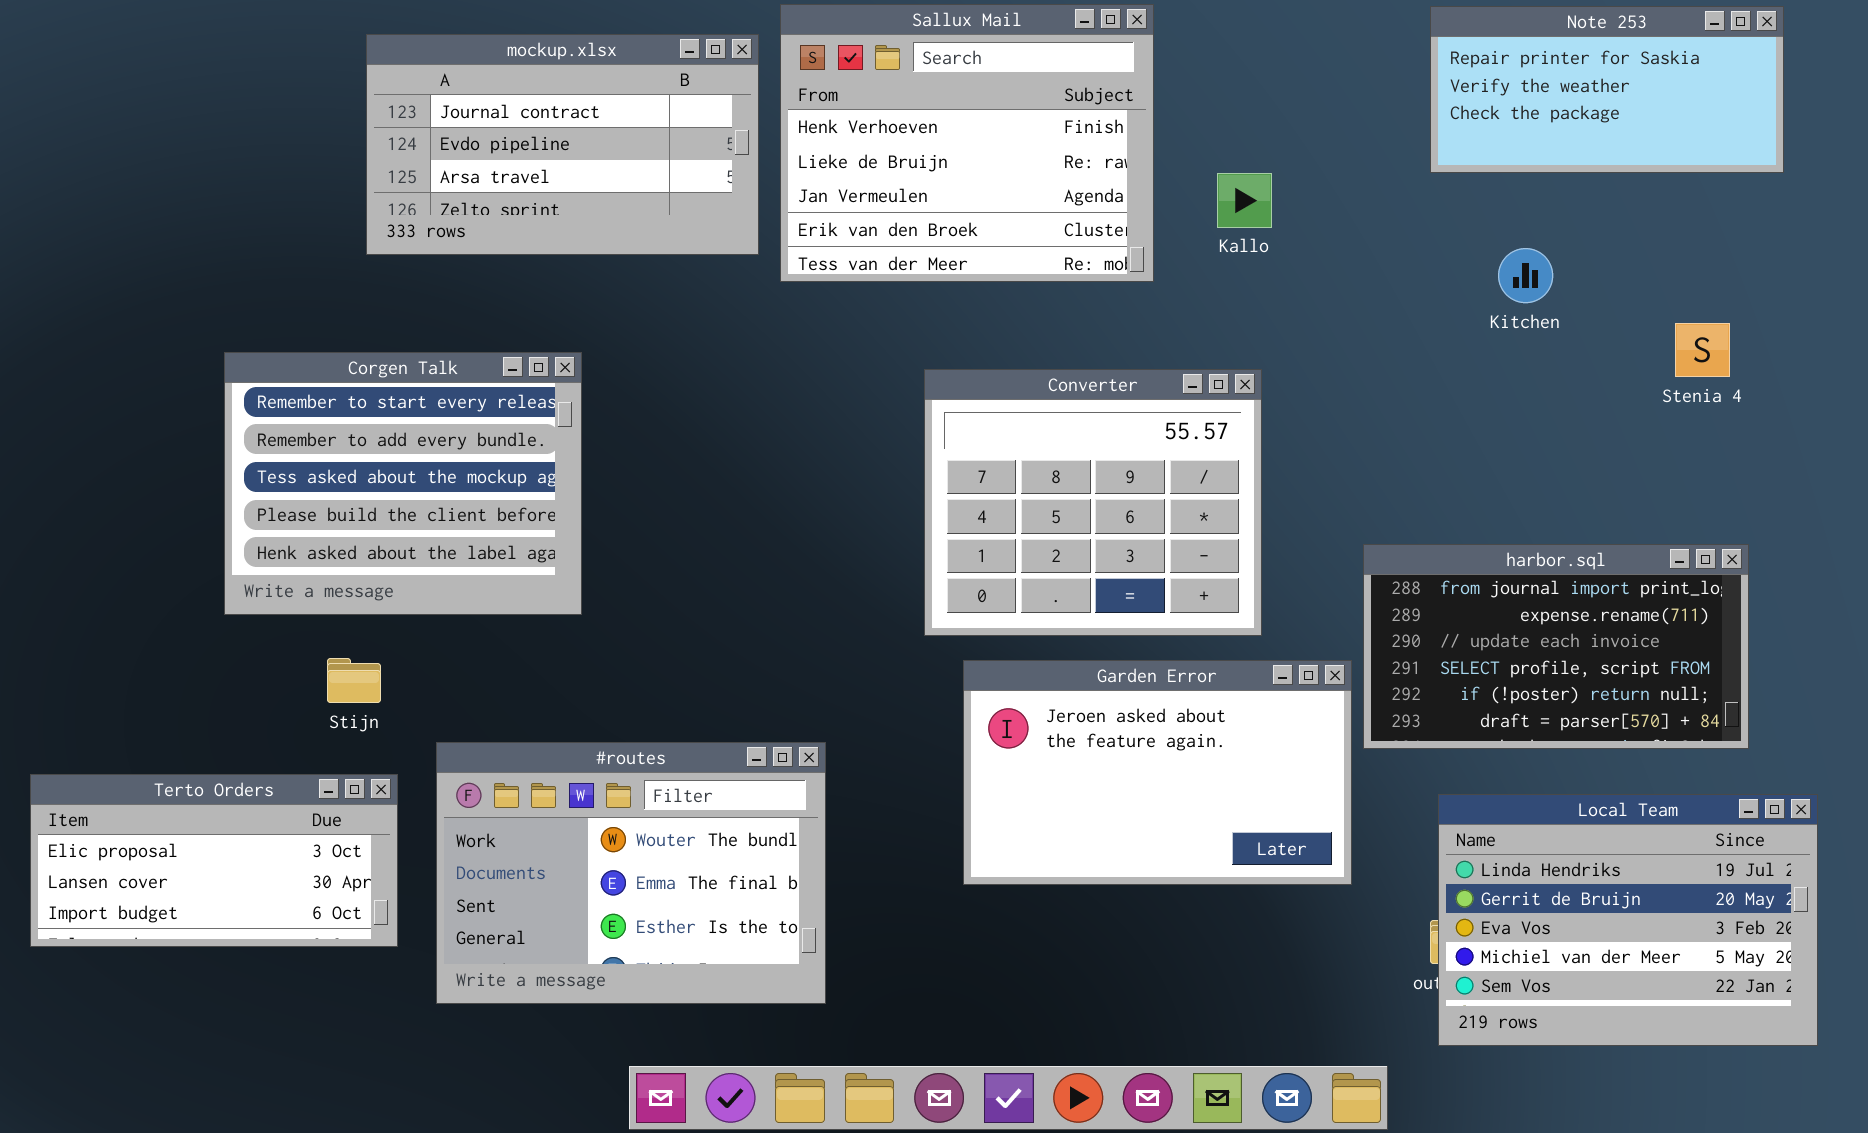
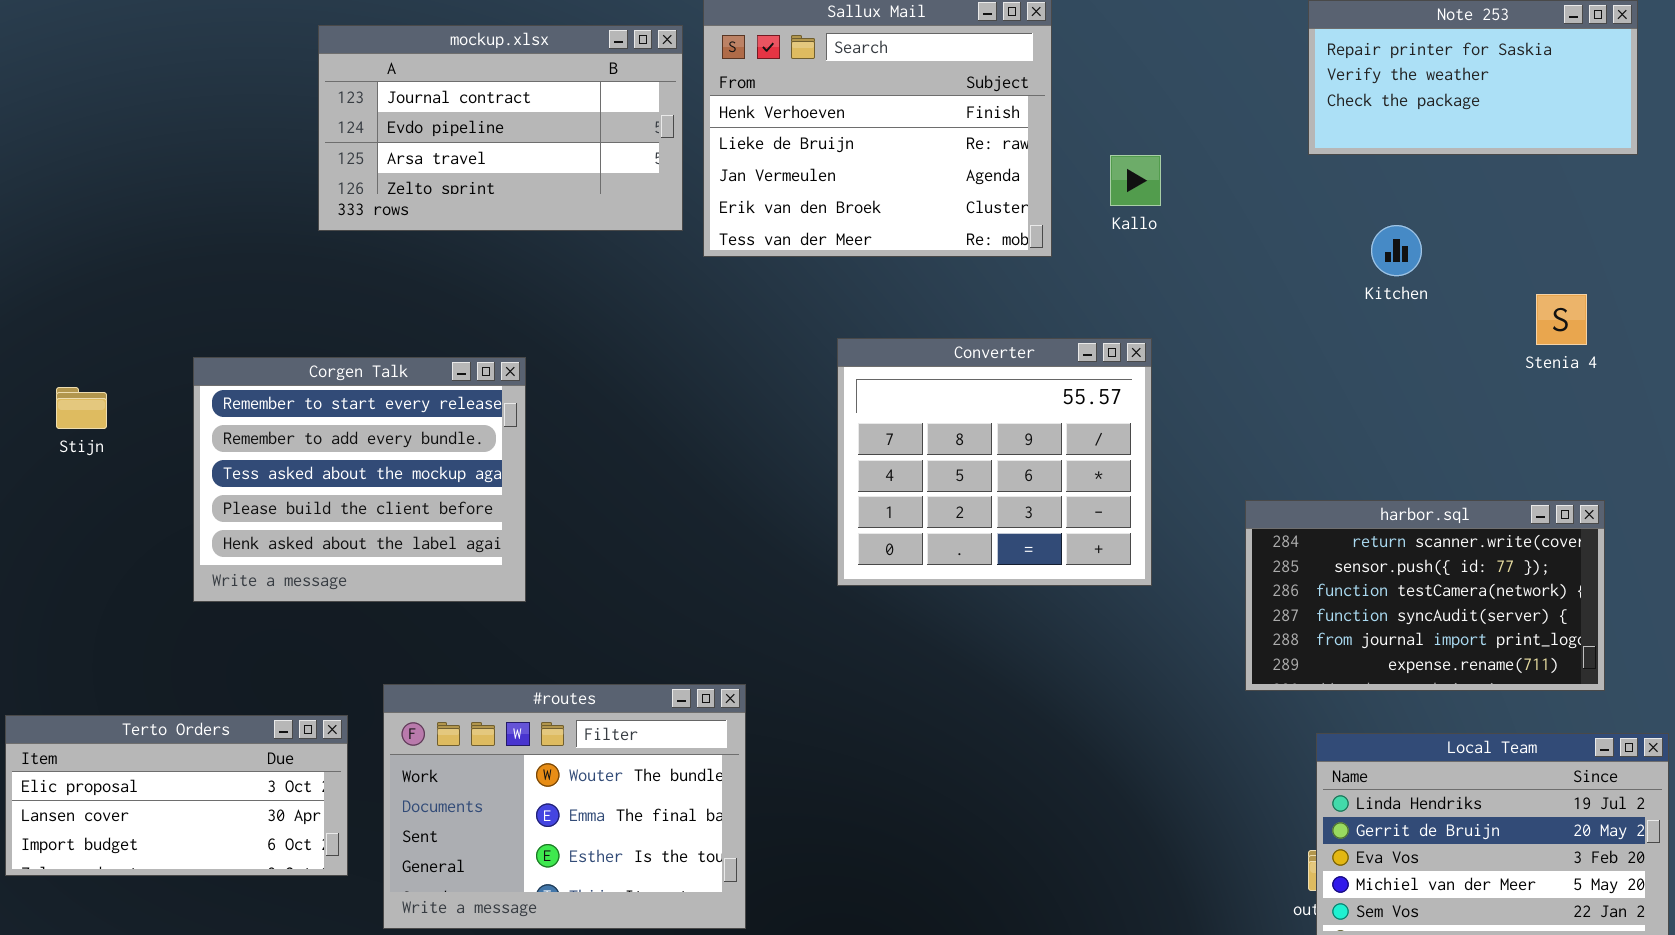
Corgen Talk: [224,352,582,615] -> [193,357,526,602], moved
harbor.sql: [1363,544,1749,749] -> [1245,500,1605,691], scrolled up 4 rows
Stijn: [327,658,381,703] -> [56,387,107,429], moved
Garden Error: [963,660,1352,885] -> none, closed

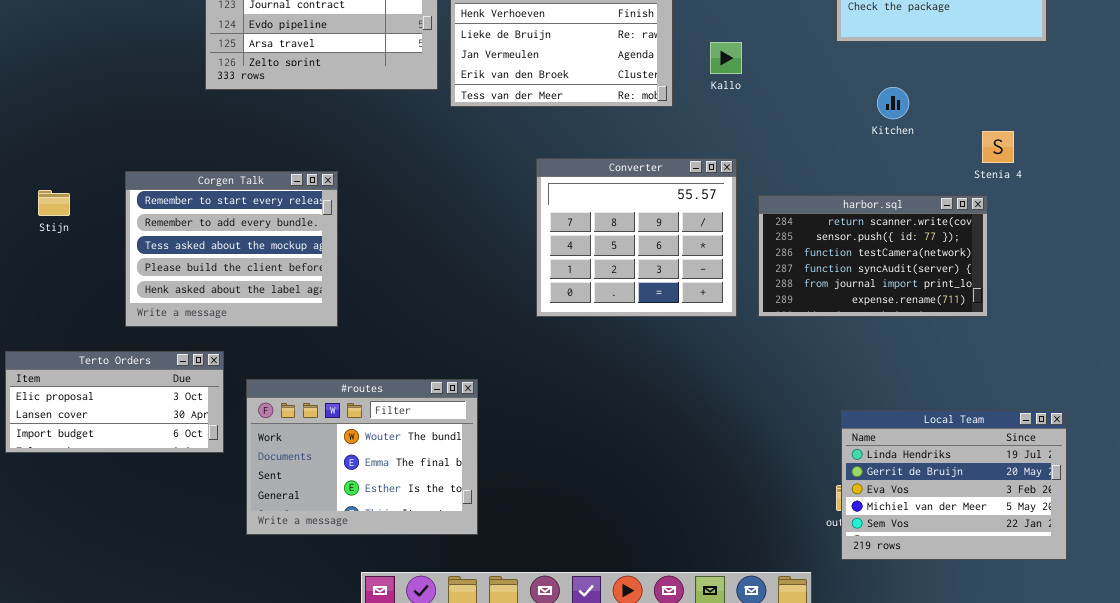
harbor.sql: [1245,500,1605,691] -> [758,195,988,317], moved
Terto Orders: [5,715,348,876] -> [5,351,224,453], moved

